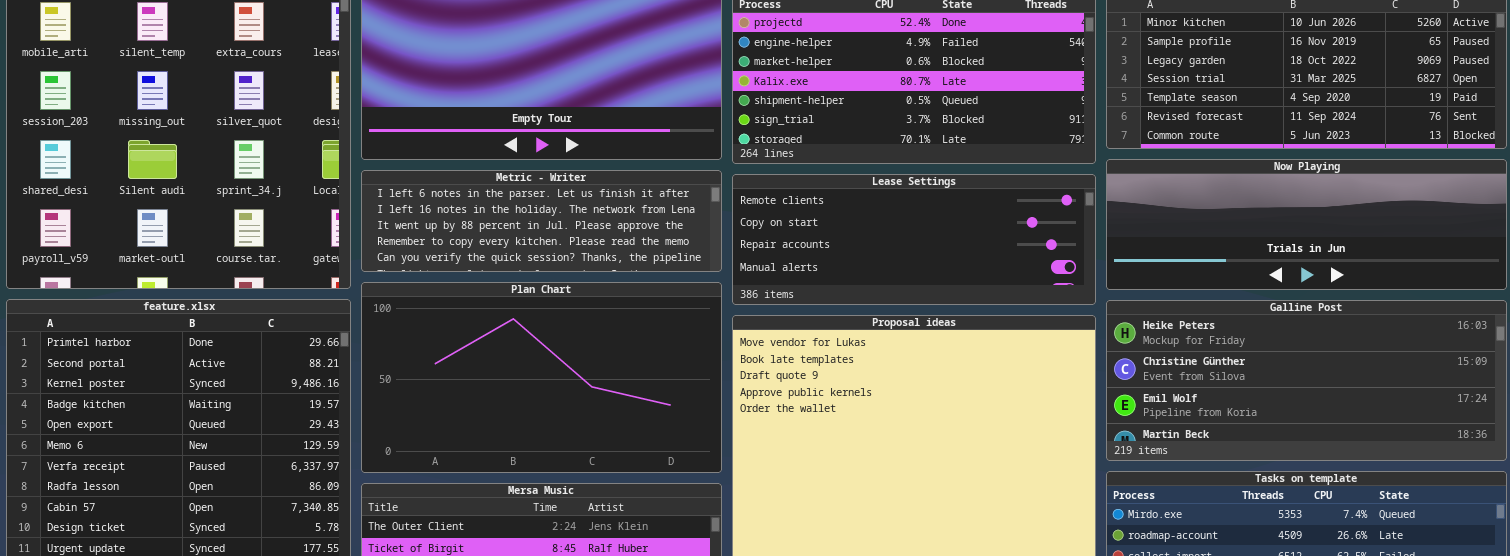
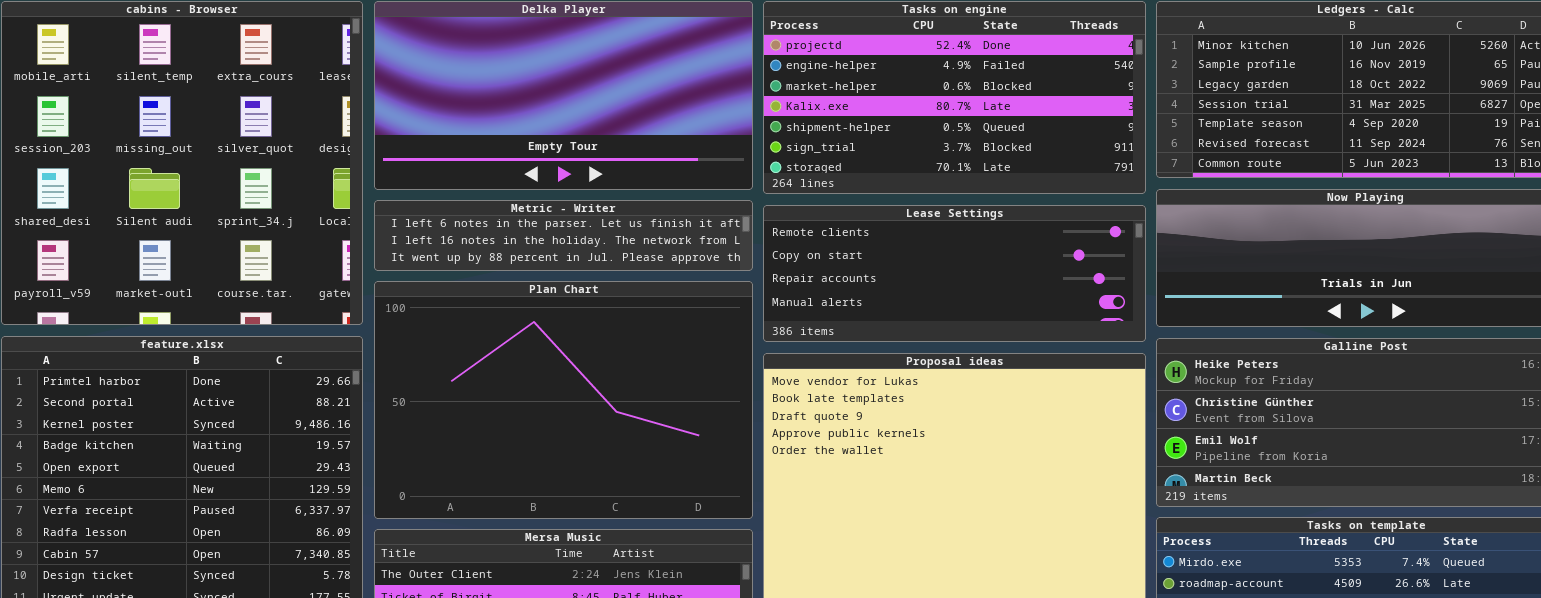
Metric - Writer: [361,170,722,272] -> [374,200,753,271], resized
Plan Chart: [361,282,722,473] -> [374,281,753,519], resized

